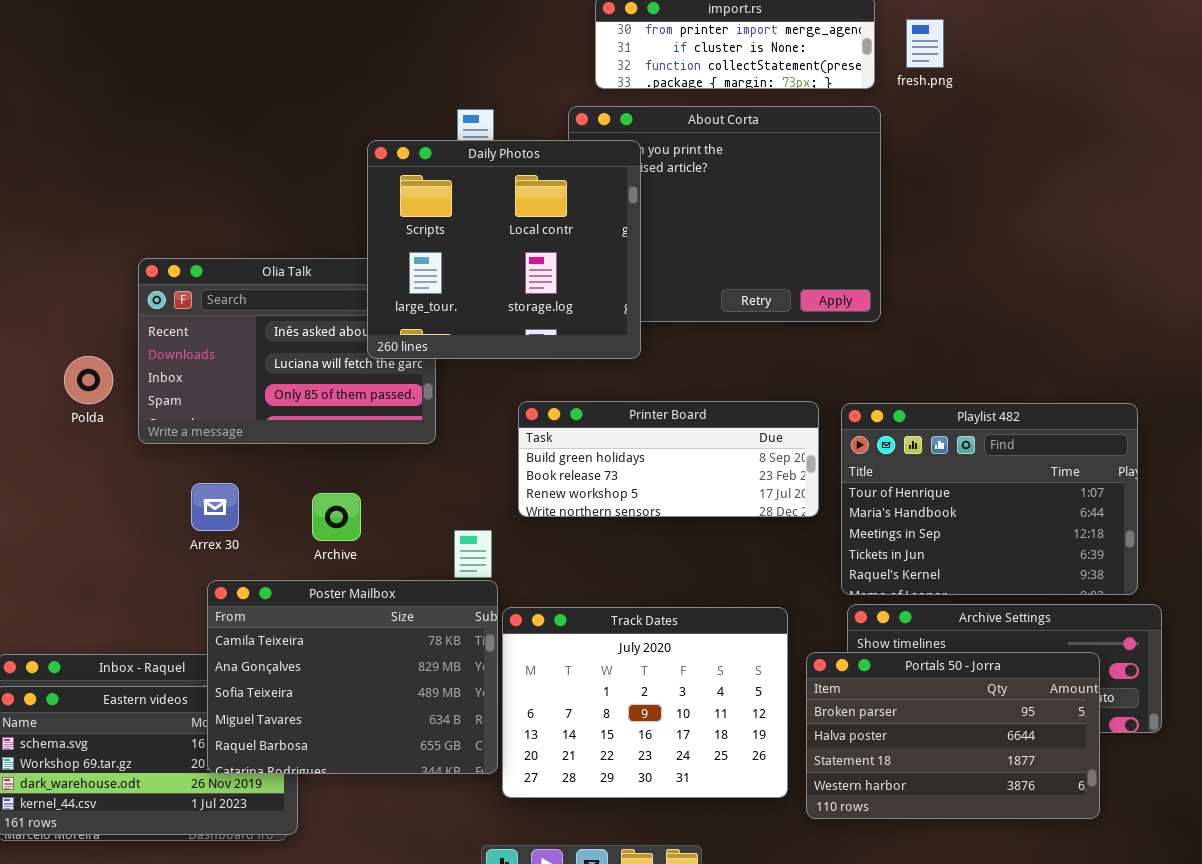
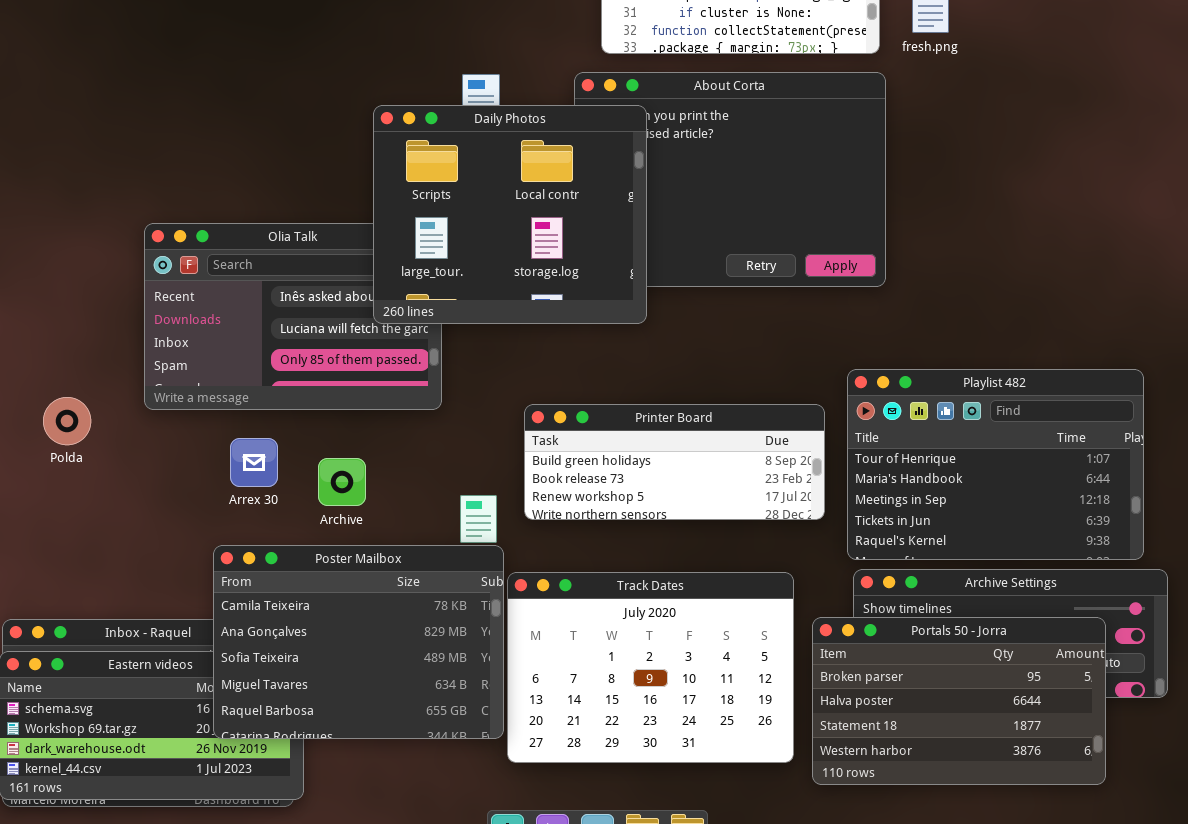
Polda: [64,356,113,404] -> [43,397,91,445], moved
Printer Board: [518,401,819,517] -> [524,404,825,520], moved
Arrex 30: [191,483,239,531] -> [230,438,278,487], moved

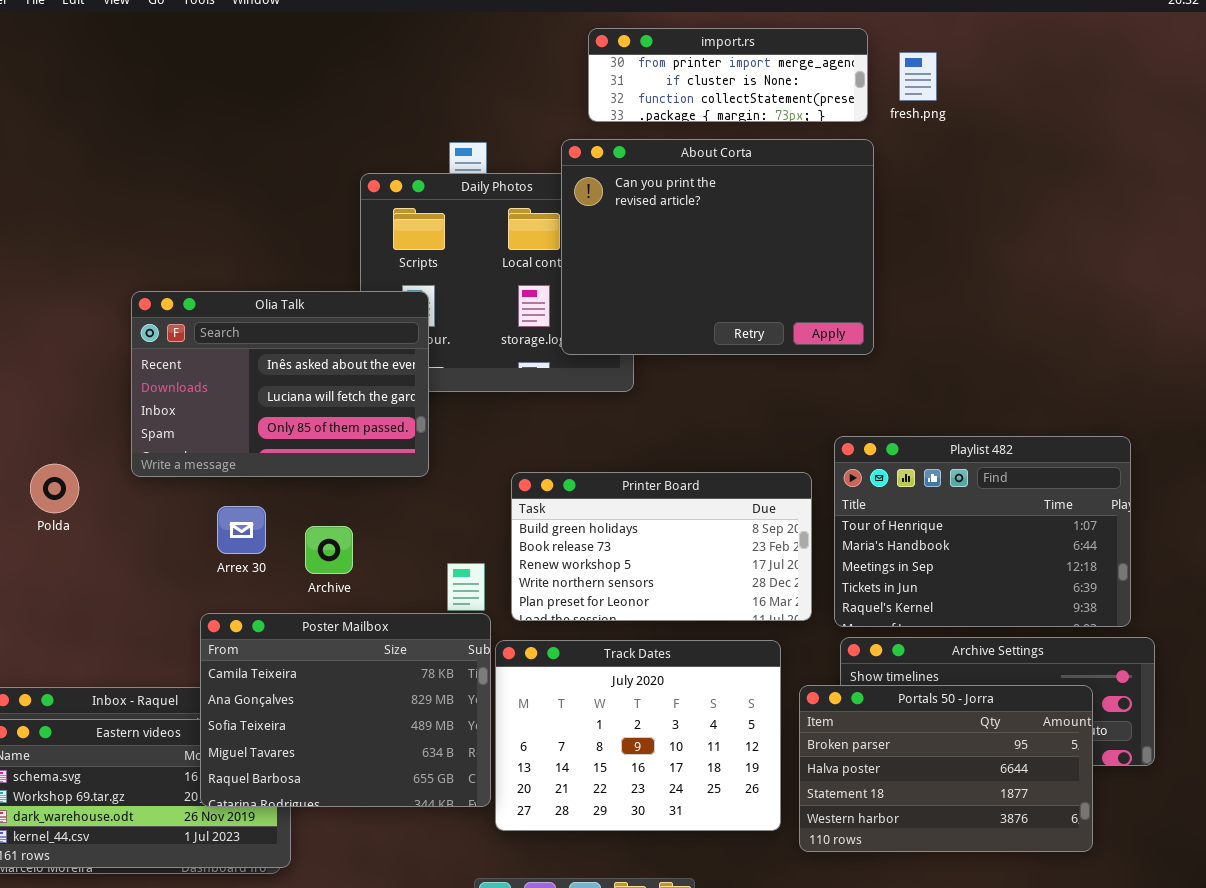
About Corta: [574,72,886,287] -> [561,139,874,355], raised
Olia Talk: [144,223,442,410] -> [131,291,429,477], raised
Printer Board: [524,404,825,520] -> [511,472,812,621], resized

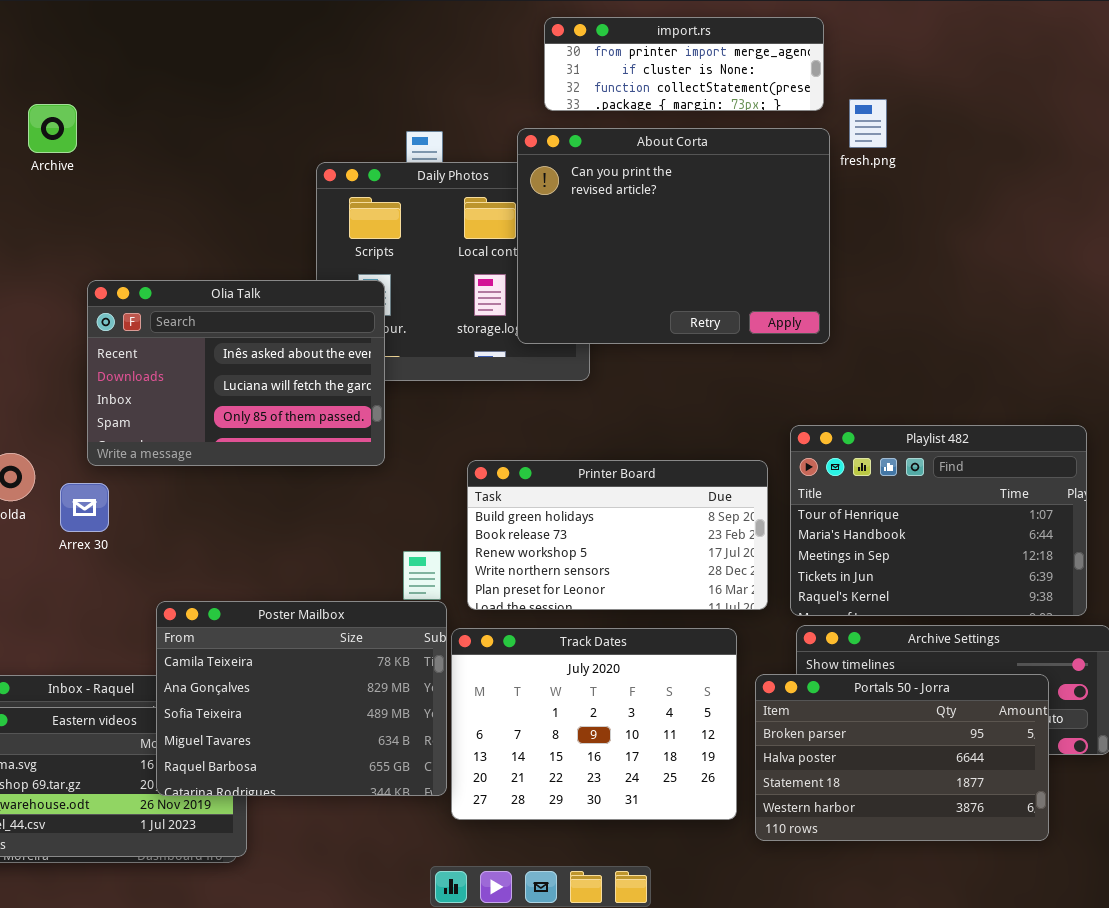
fresh.png: [899,52,937,101] -> [849,99,887,148], moved
Arrex 30: [217,506,266,554] -> [60,483,109,532], moved
Archive: [305,526,353,574] -> [28,104,77,153], moved

